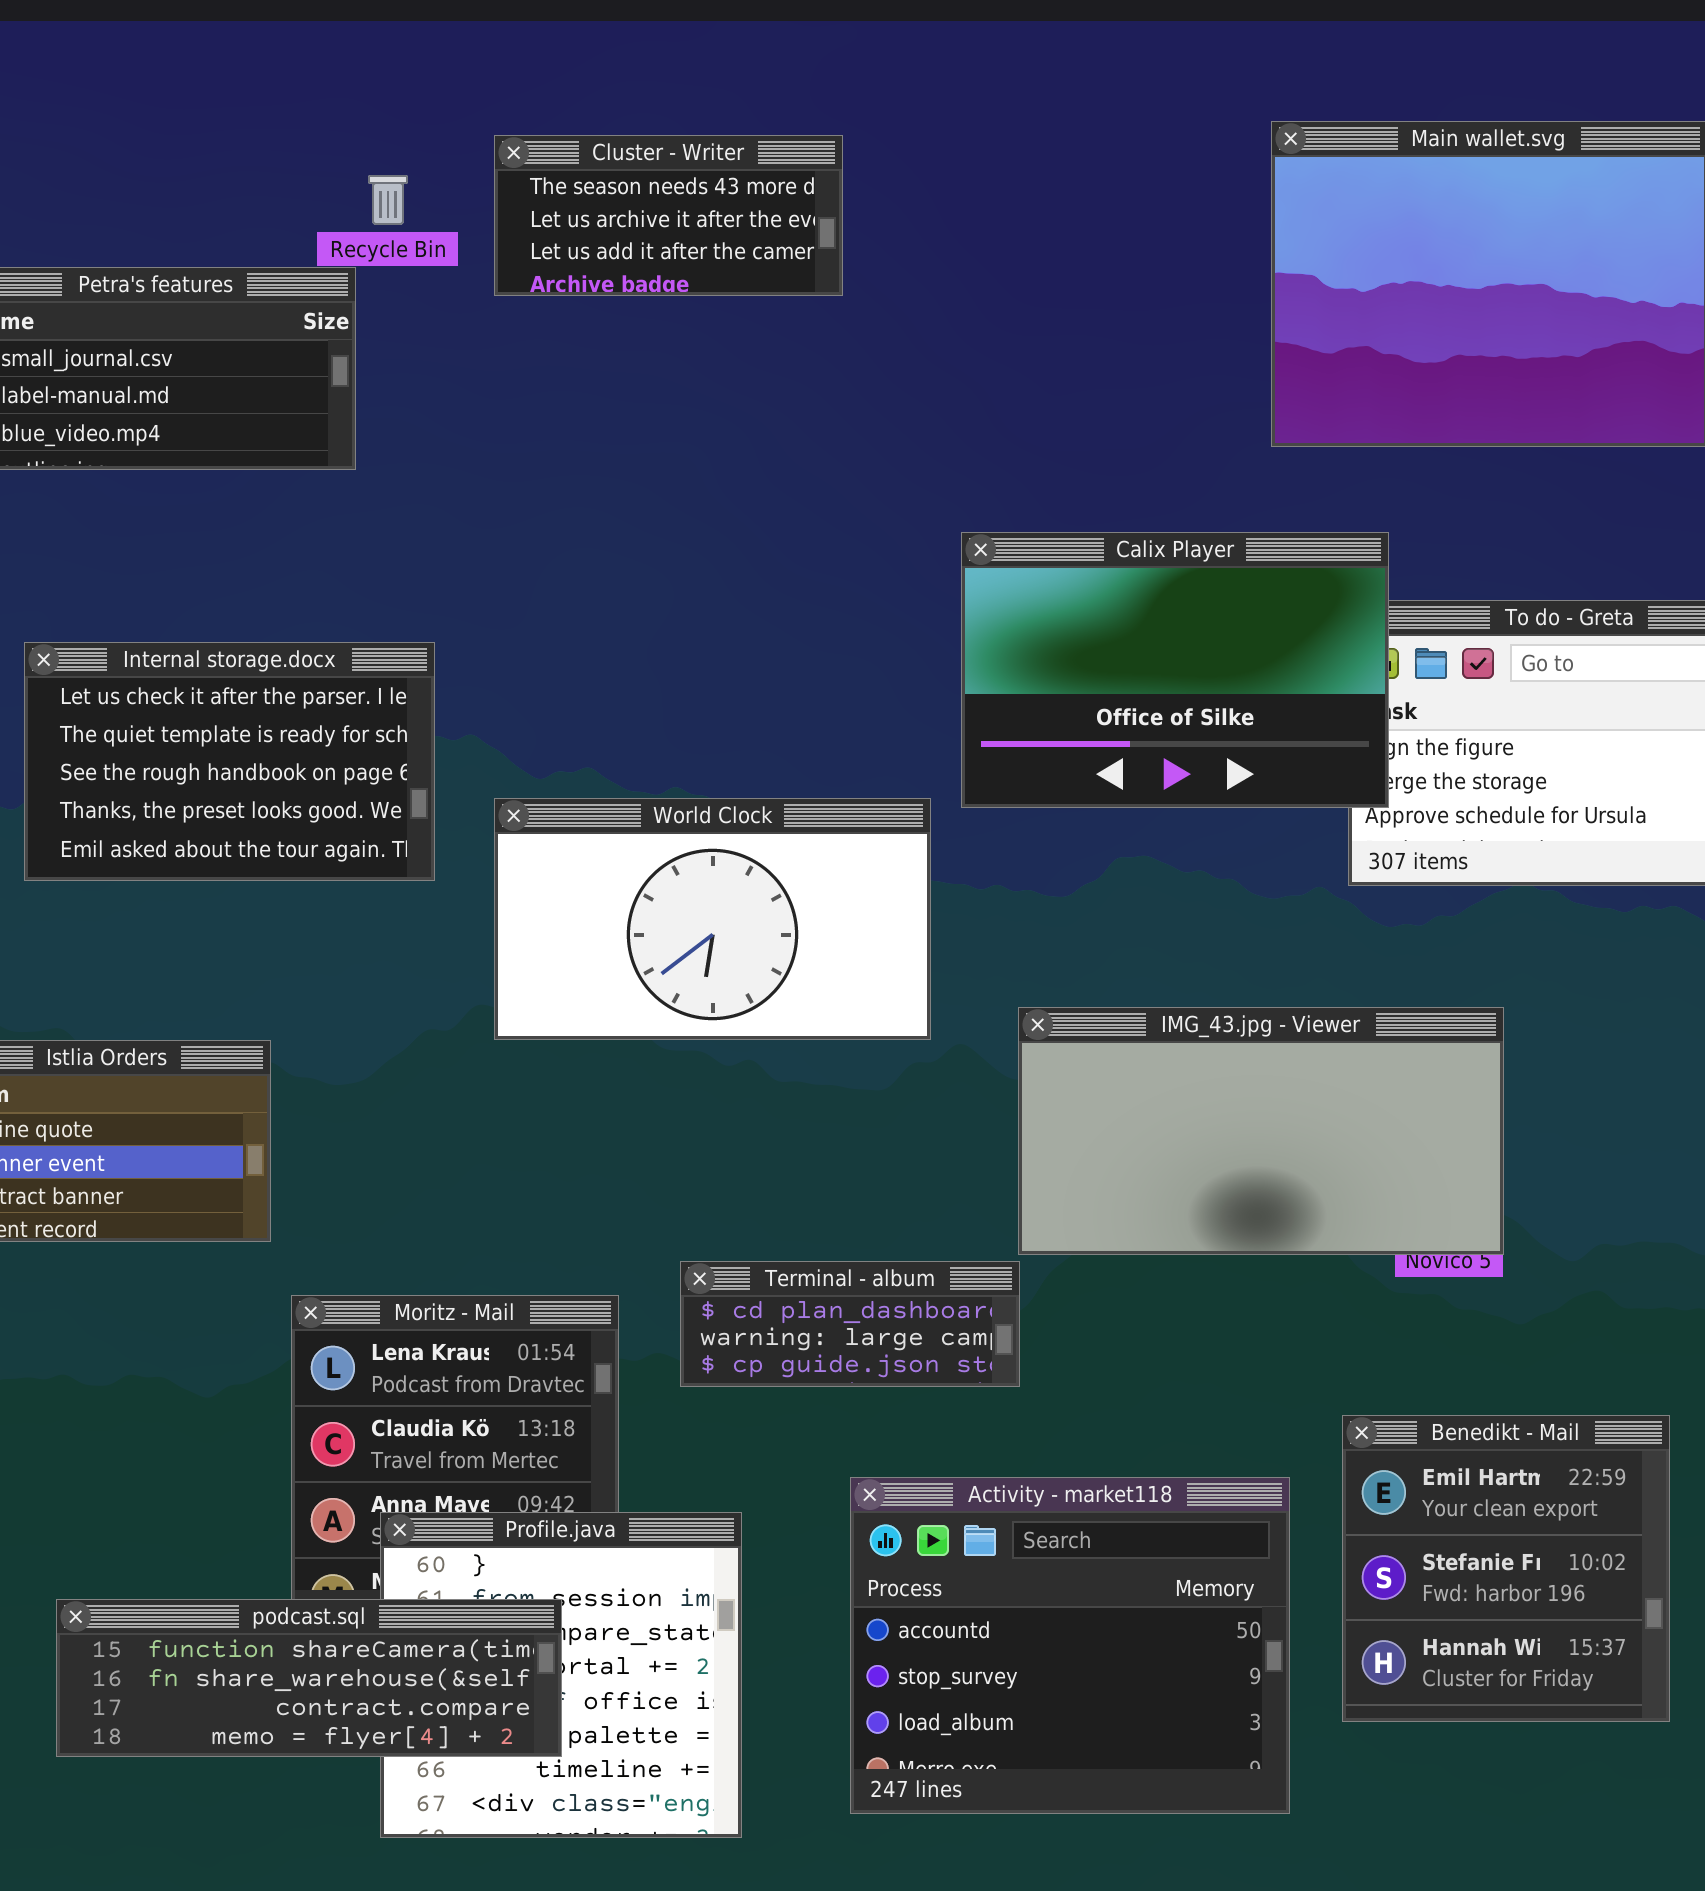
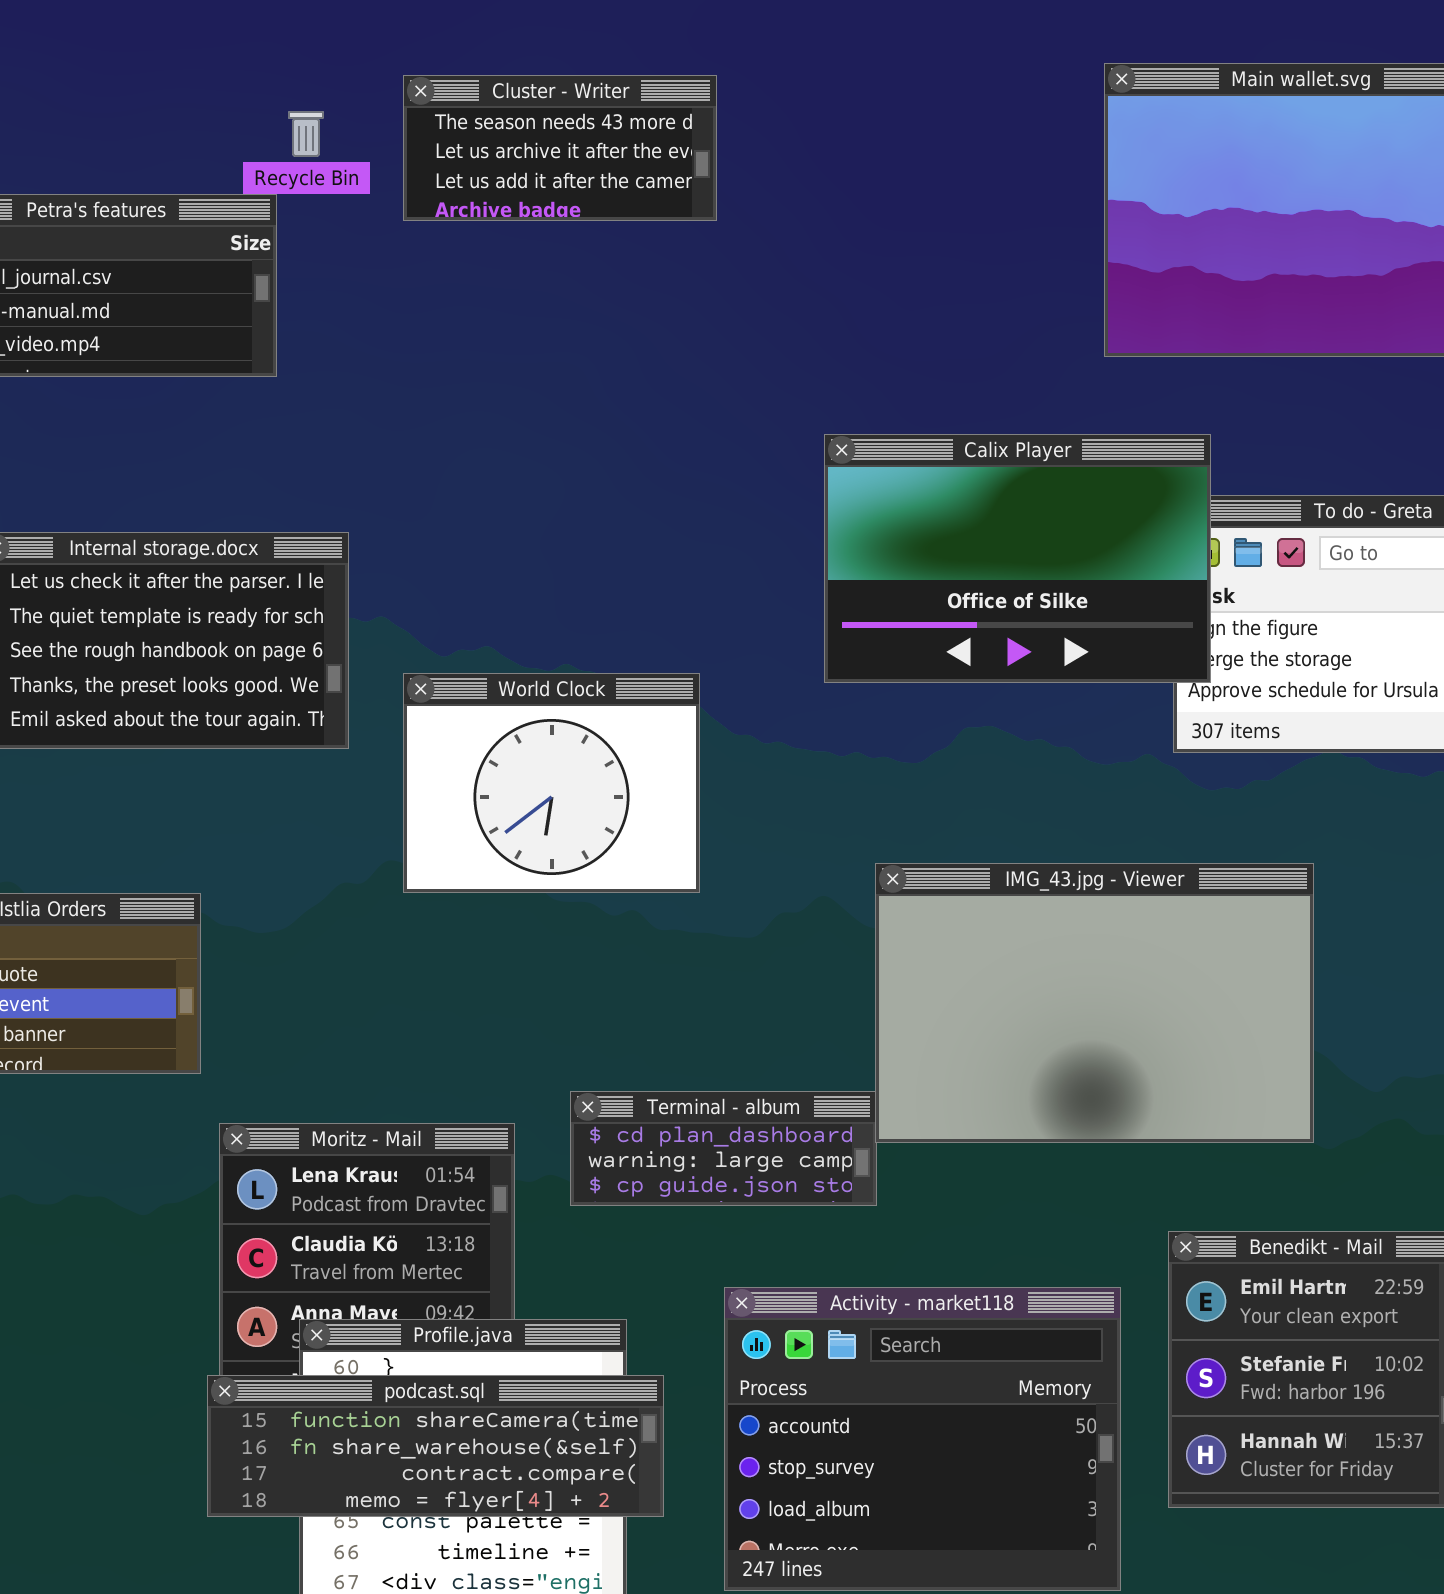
World Clock: [494,798,931,1040] -> [403,673,700,893], resized
IMG_43.jpg - Viewer: [1018,1007,1504,1255] -> [875,863,1314,1143], resized
podcast.sql: [56,1599,562,1757] -> [207,1375,664,1517], moved

